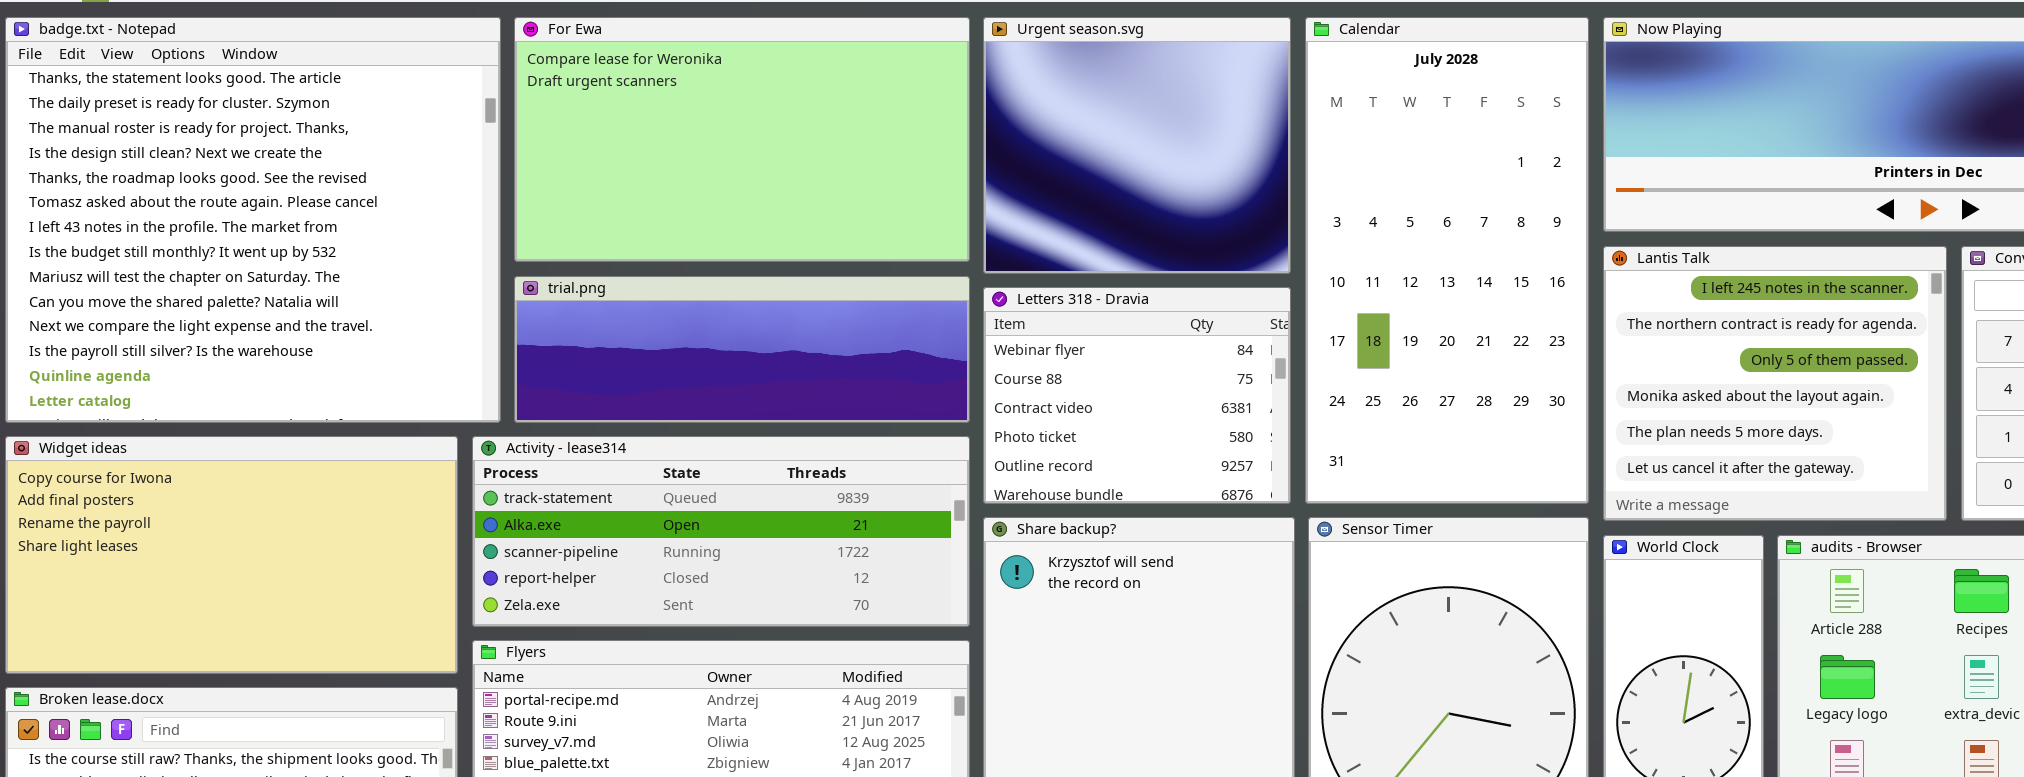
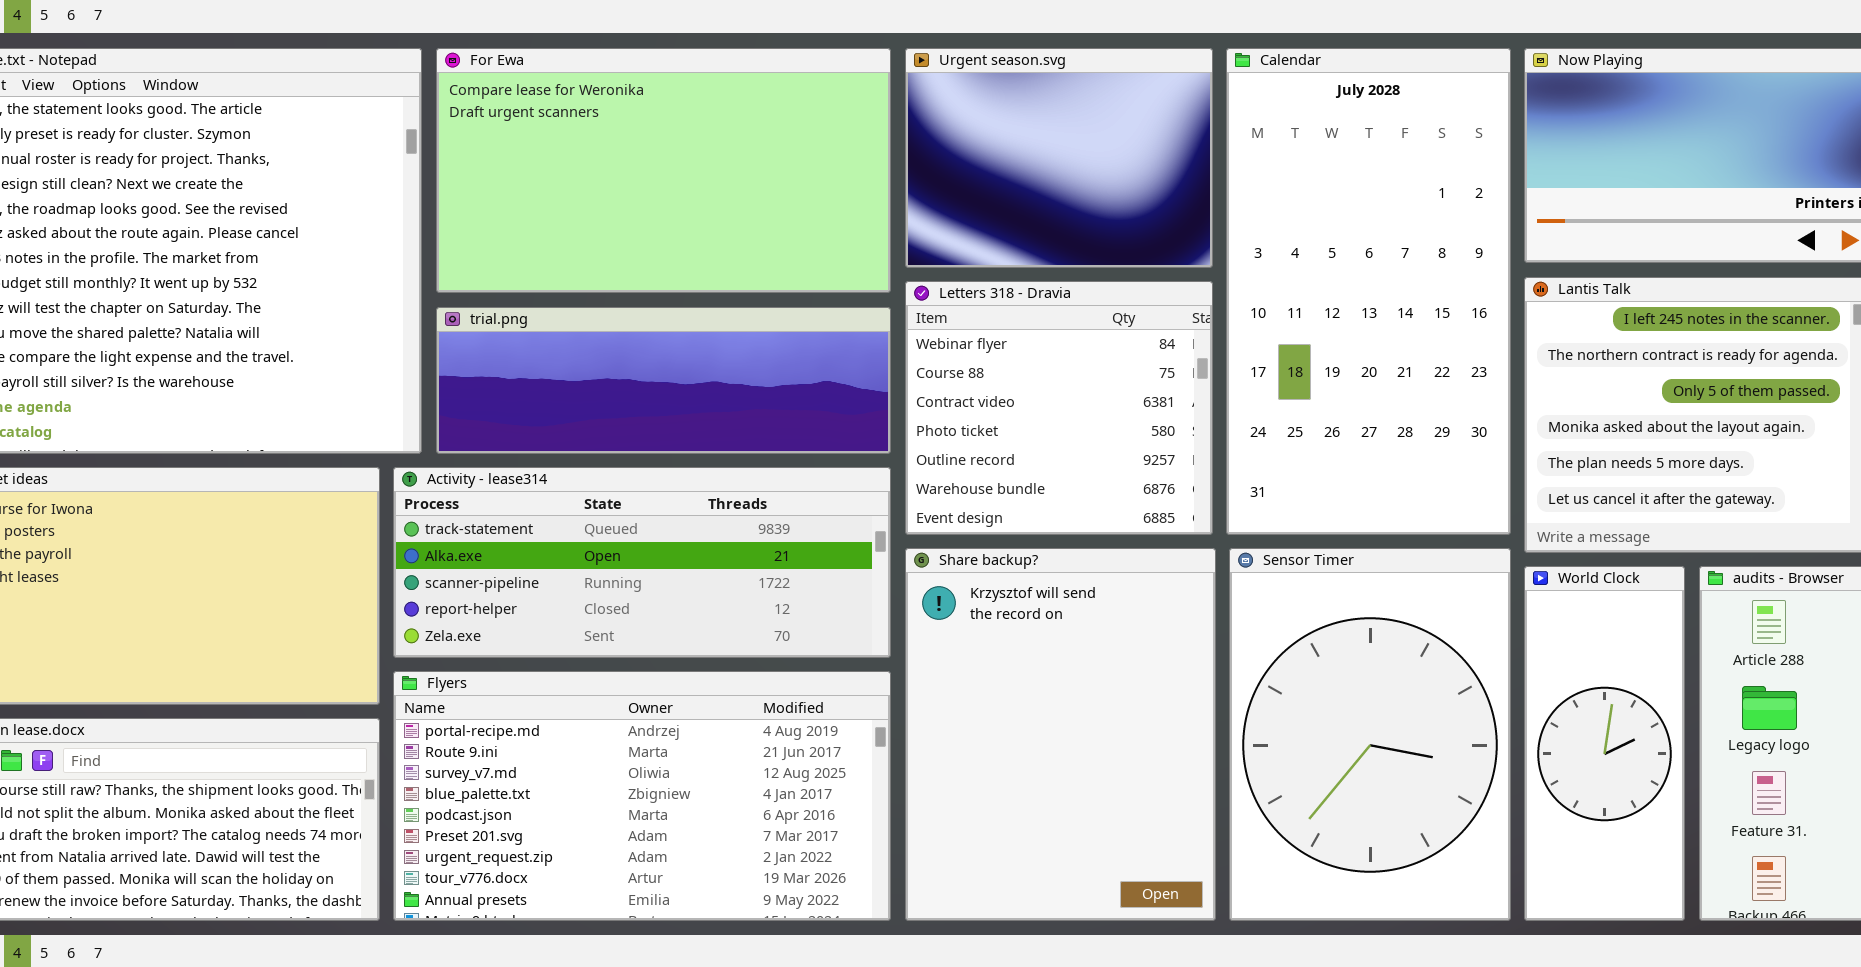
Urgent season.svg: [983,17,1291,274] -> [905,48,1213,268], resized
Letters 318 - Dravia: [983,287,1291,504] -> [905,281,1213,535], resized

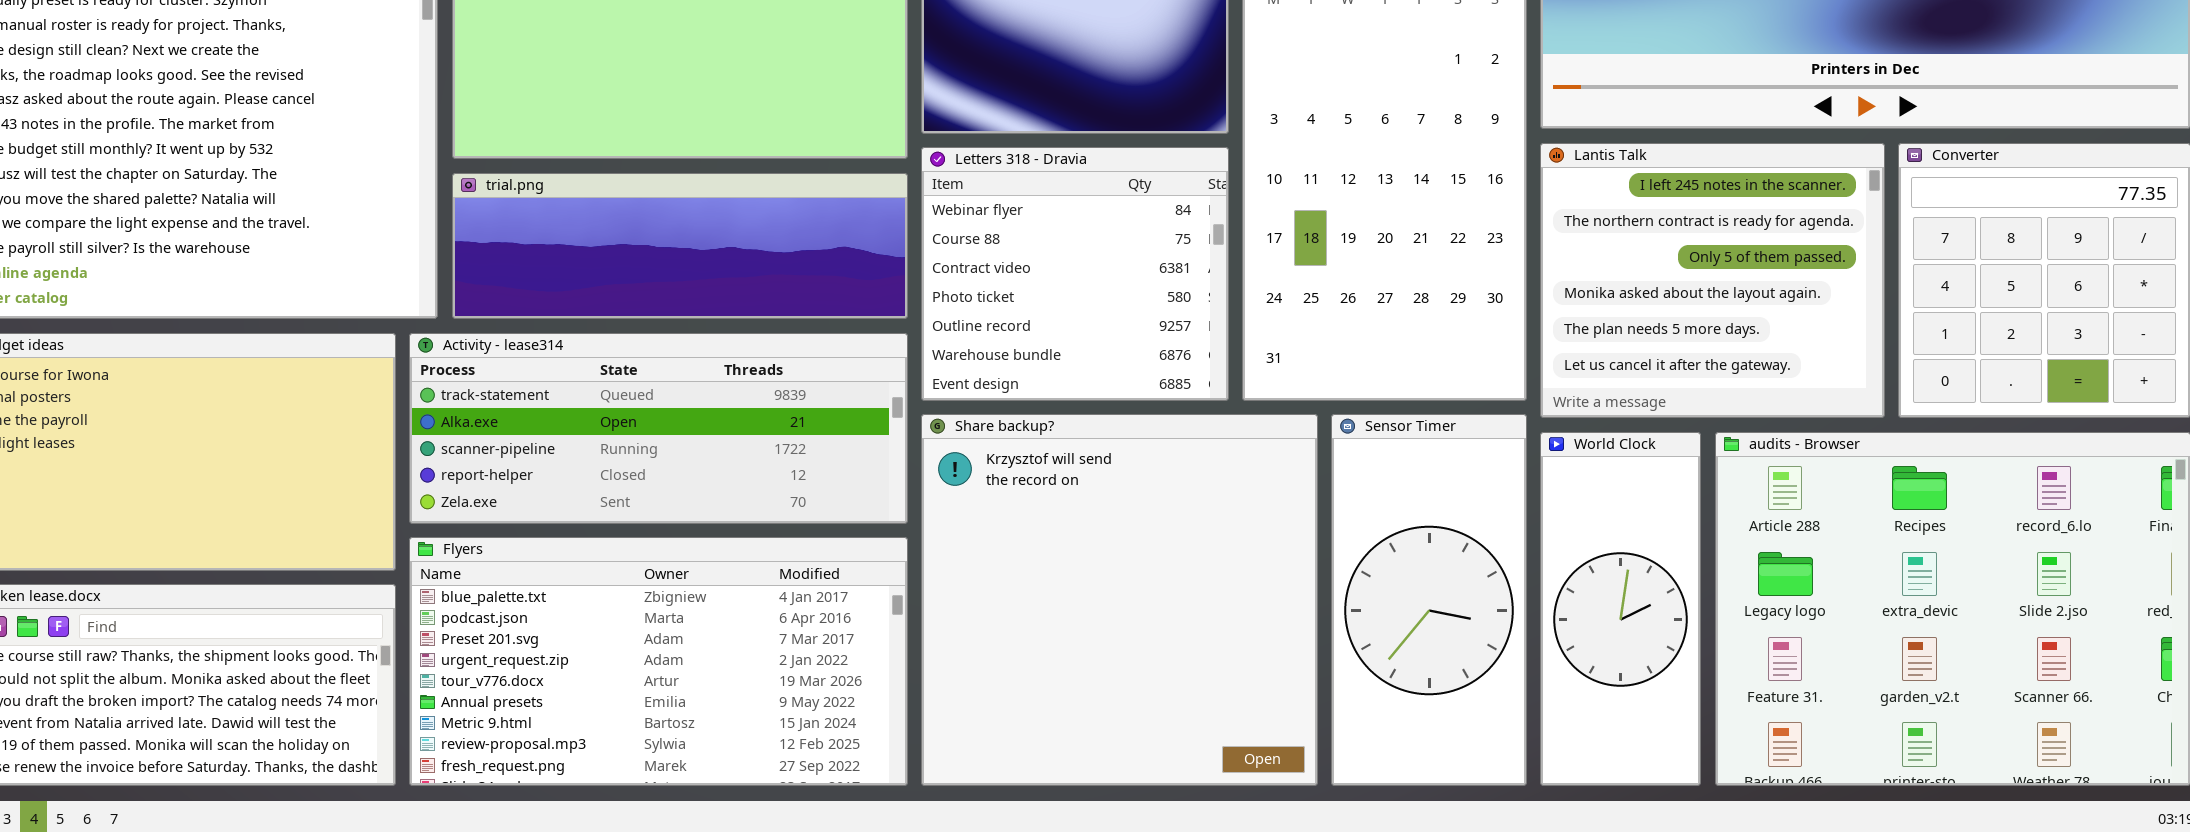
Share backup?: [905,548,1216,921] -> [921,414,1318,786], resized
Sensor Timer: [1229,548,1511,921] -> [1331,414,1527,786], resized
Flyers: [393,671,891,921] -> [409,537,908,786], scrolled down 3 rows

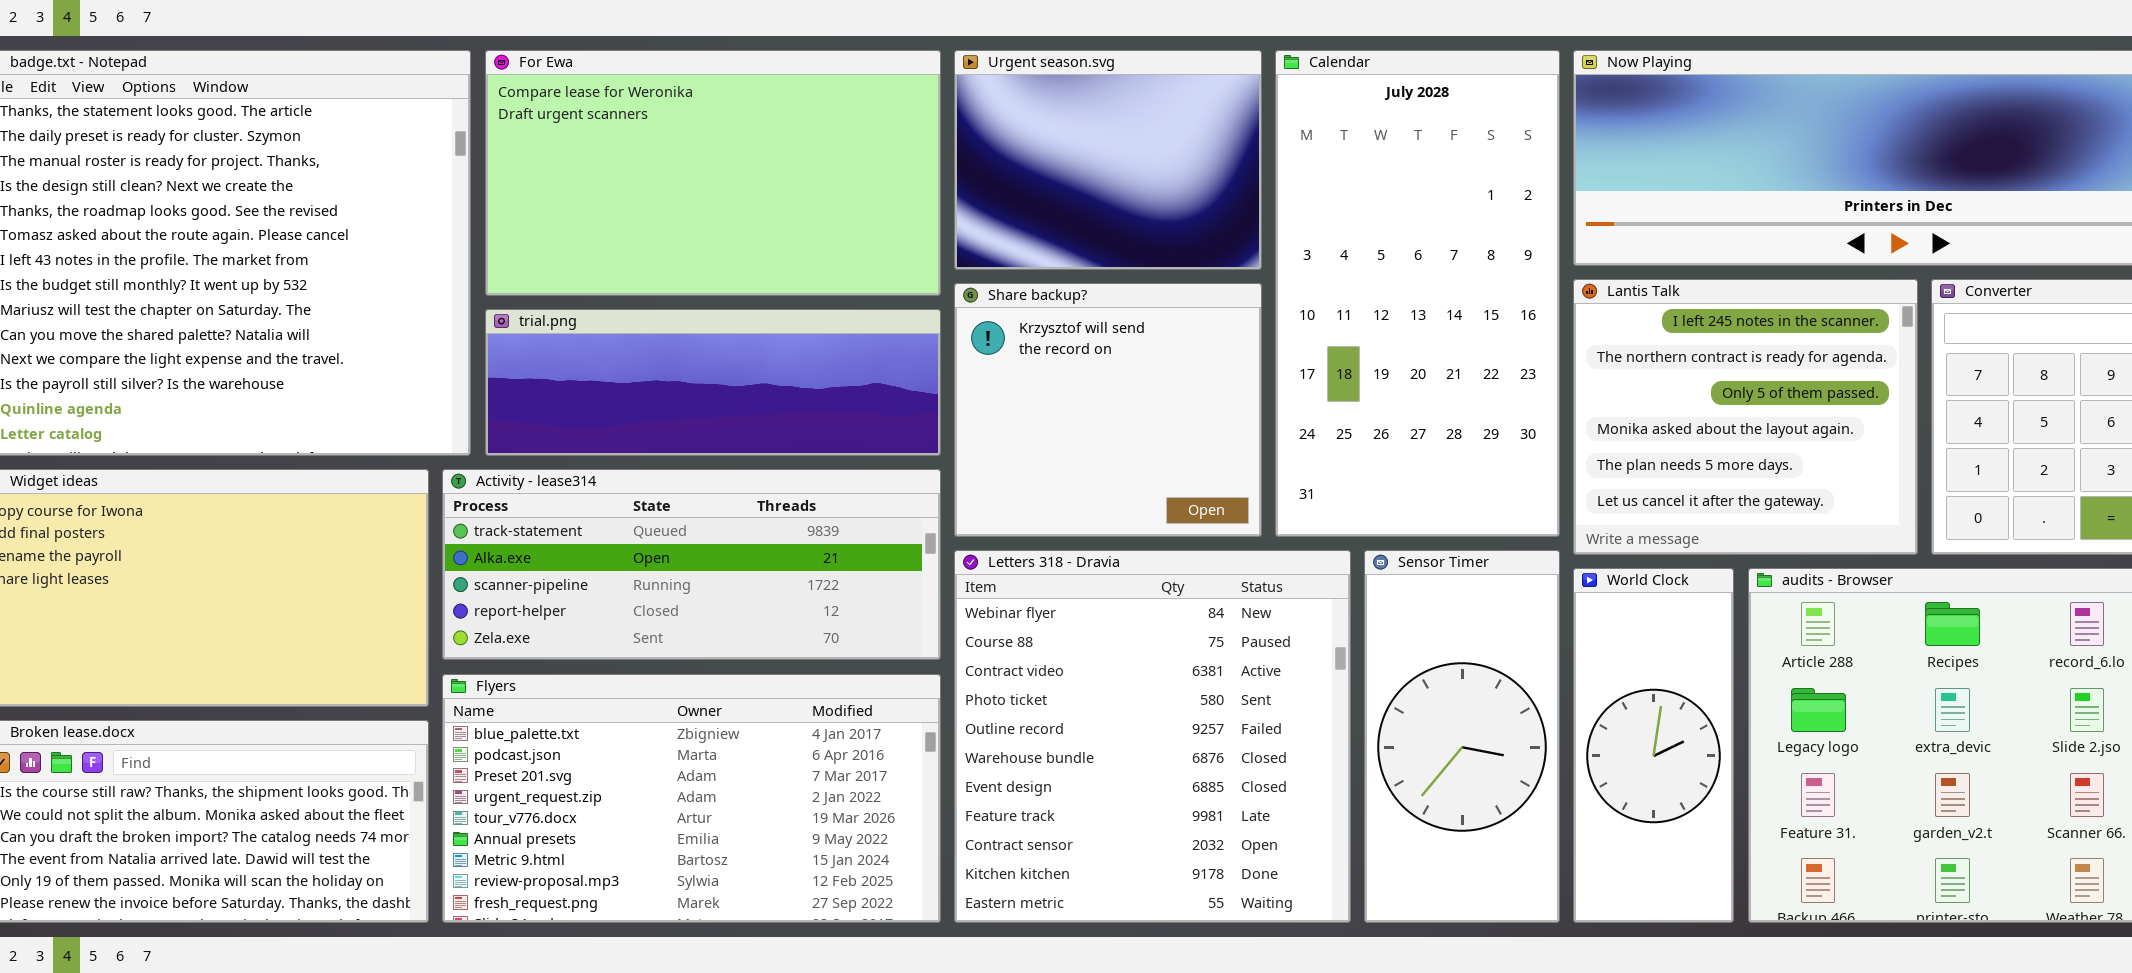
Letters 318 - Dravia: [921,147,1229,401] -> [954,550,1351,923], moved, resized
Share backup?: [921,414,1318,786] -> [954,283,1262,537], moved, resized

